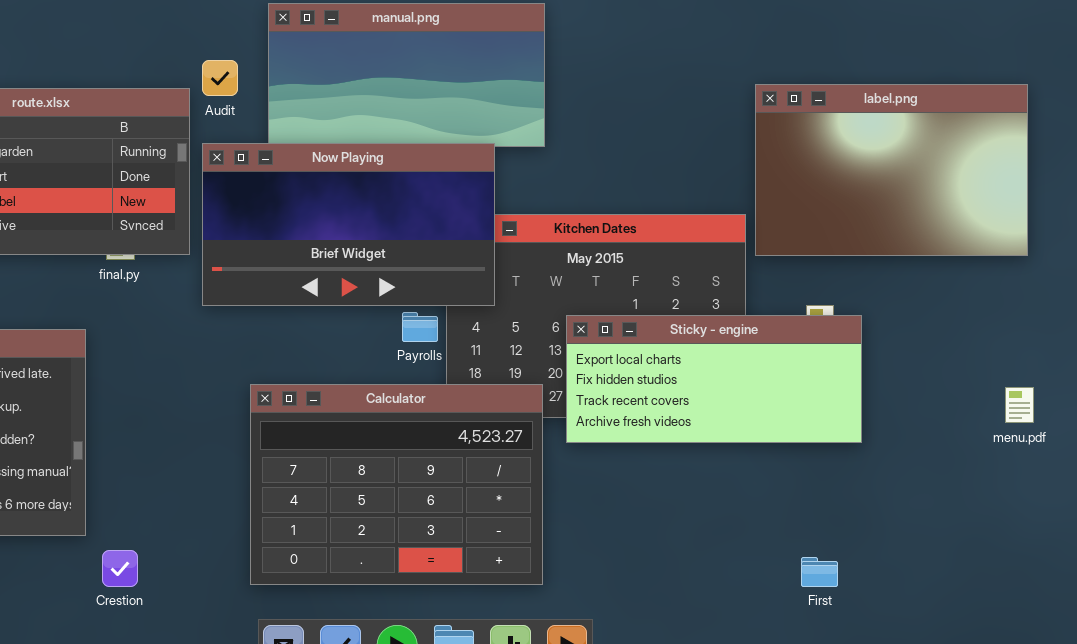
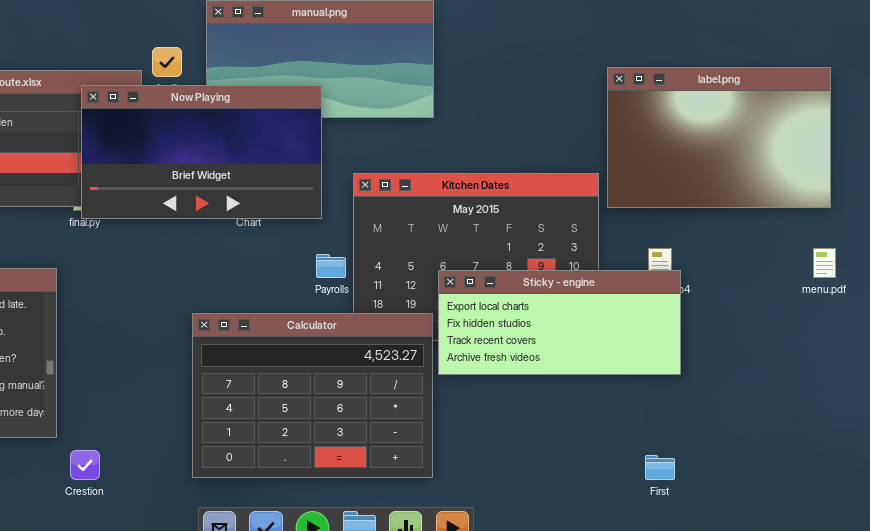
Now Playing: [202,143,495,306] -> [81,85,322,219], moved
Sticky - engine: [566,315,862,443] -> [438,270,681,375], moved
menu.pdf: [1005,387,1034,423] -> [813,248,836,278], moved

